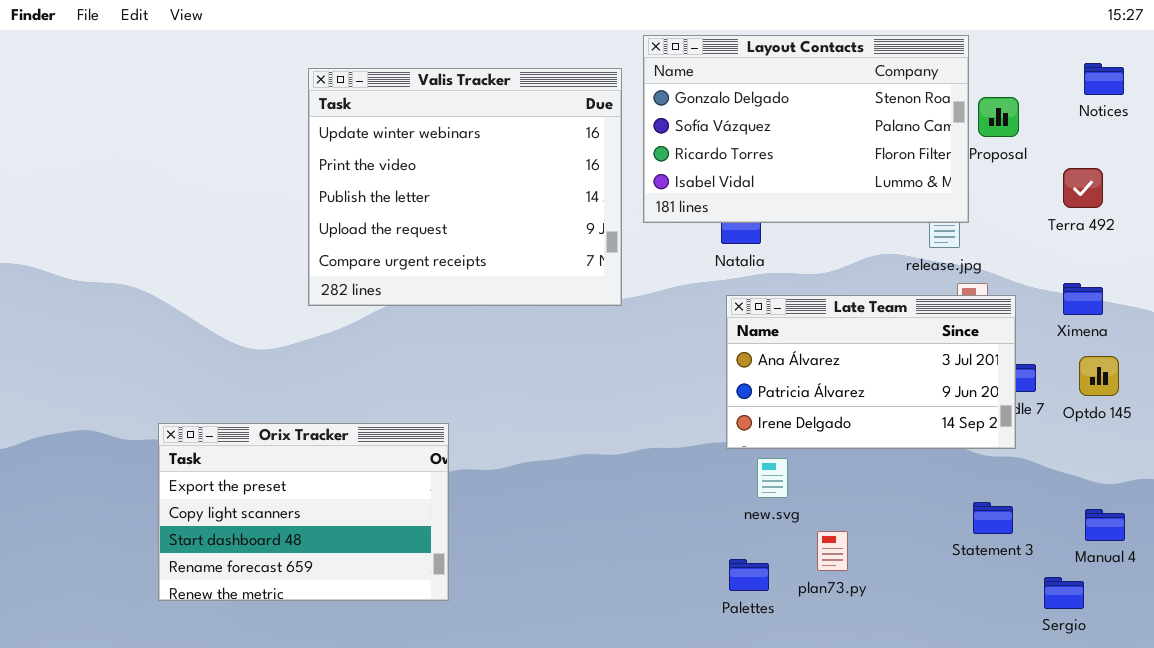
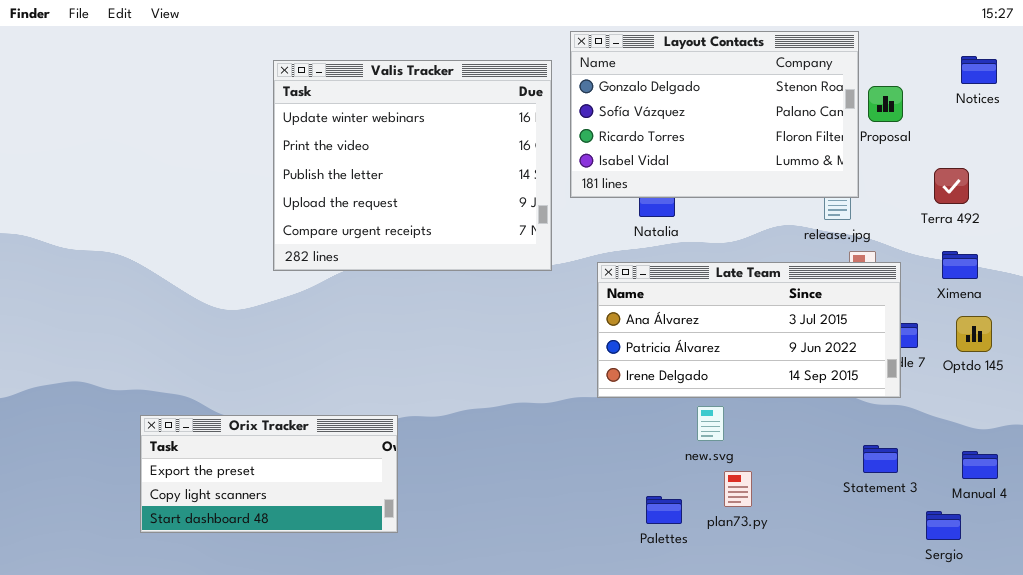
Terra 492: [1063,168,1103,208] -> [934,168,969,204], moved
Late Team: [726,295,1016,449] -> [597,262,901,398], resized
Orix Tracker: [158,423,449,601] -> [140,415,398,533], resized
new.svg: [757,458,788,498] -> [697,406,724,441], moved

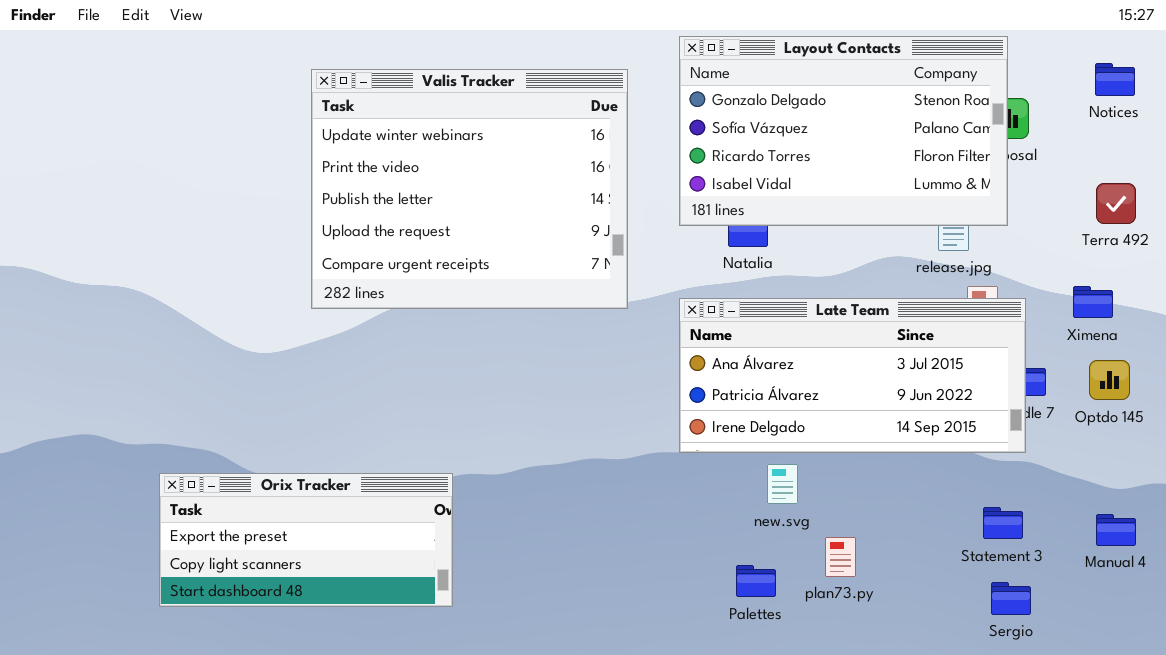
Layout Contacts: [570,31,859,198] -> [679,36,1008,226], moved
Terra 492: [934,168,969,204] -> [1096,183,1136,224], moved
new.svg: [697,406,724,441] -> [767,464,798,504], moved
Sergio: [926,511,961,540] -> [991,582,1031,615], moved

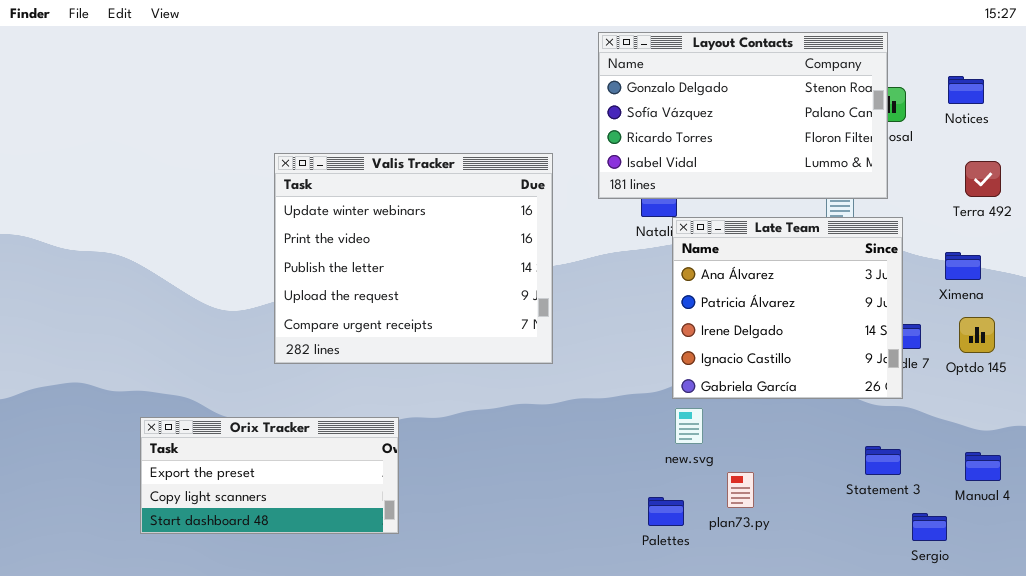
Notices: [1095,63,1135,96] -> [948,76,984,104], moved
Valis Tracker: [311,69,628,309] -> [274,153,553,364], moved
Late Team: [679,298,1026,453] -> [672,217,903,399], resized
Sergio: [991,582,1031,615] -> [912,513,947,541], moved

